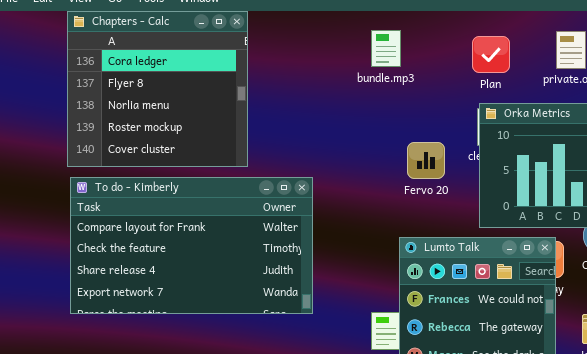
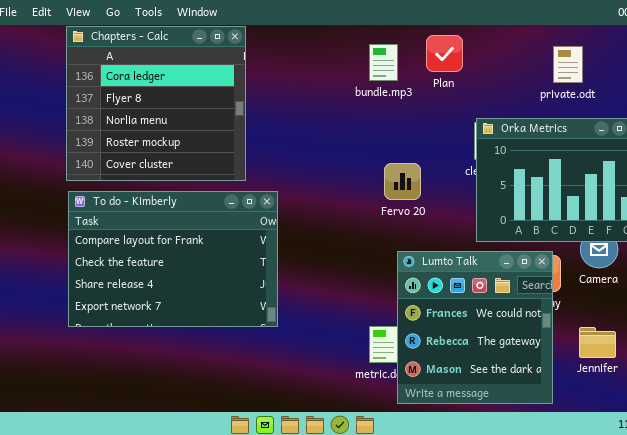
Plan: [472,36,510,73] -> [426,35,463,72], moved
Fervo 20: [407,142,445,179] -> [384,163,421,200], moved
To do - Kimberly: [70,177,313,314] -> [68,191,278,327], resized

